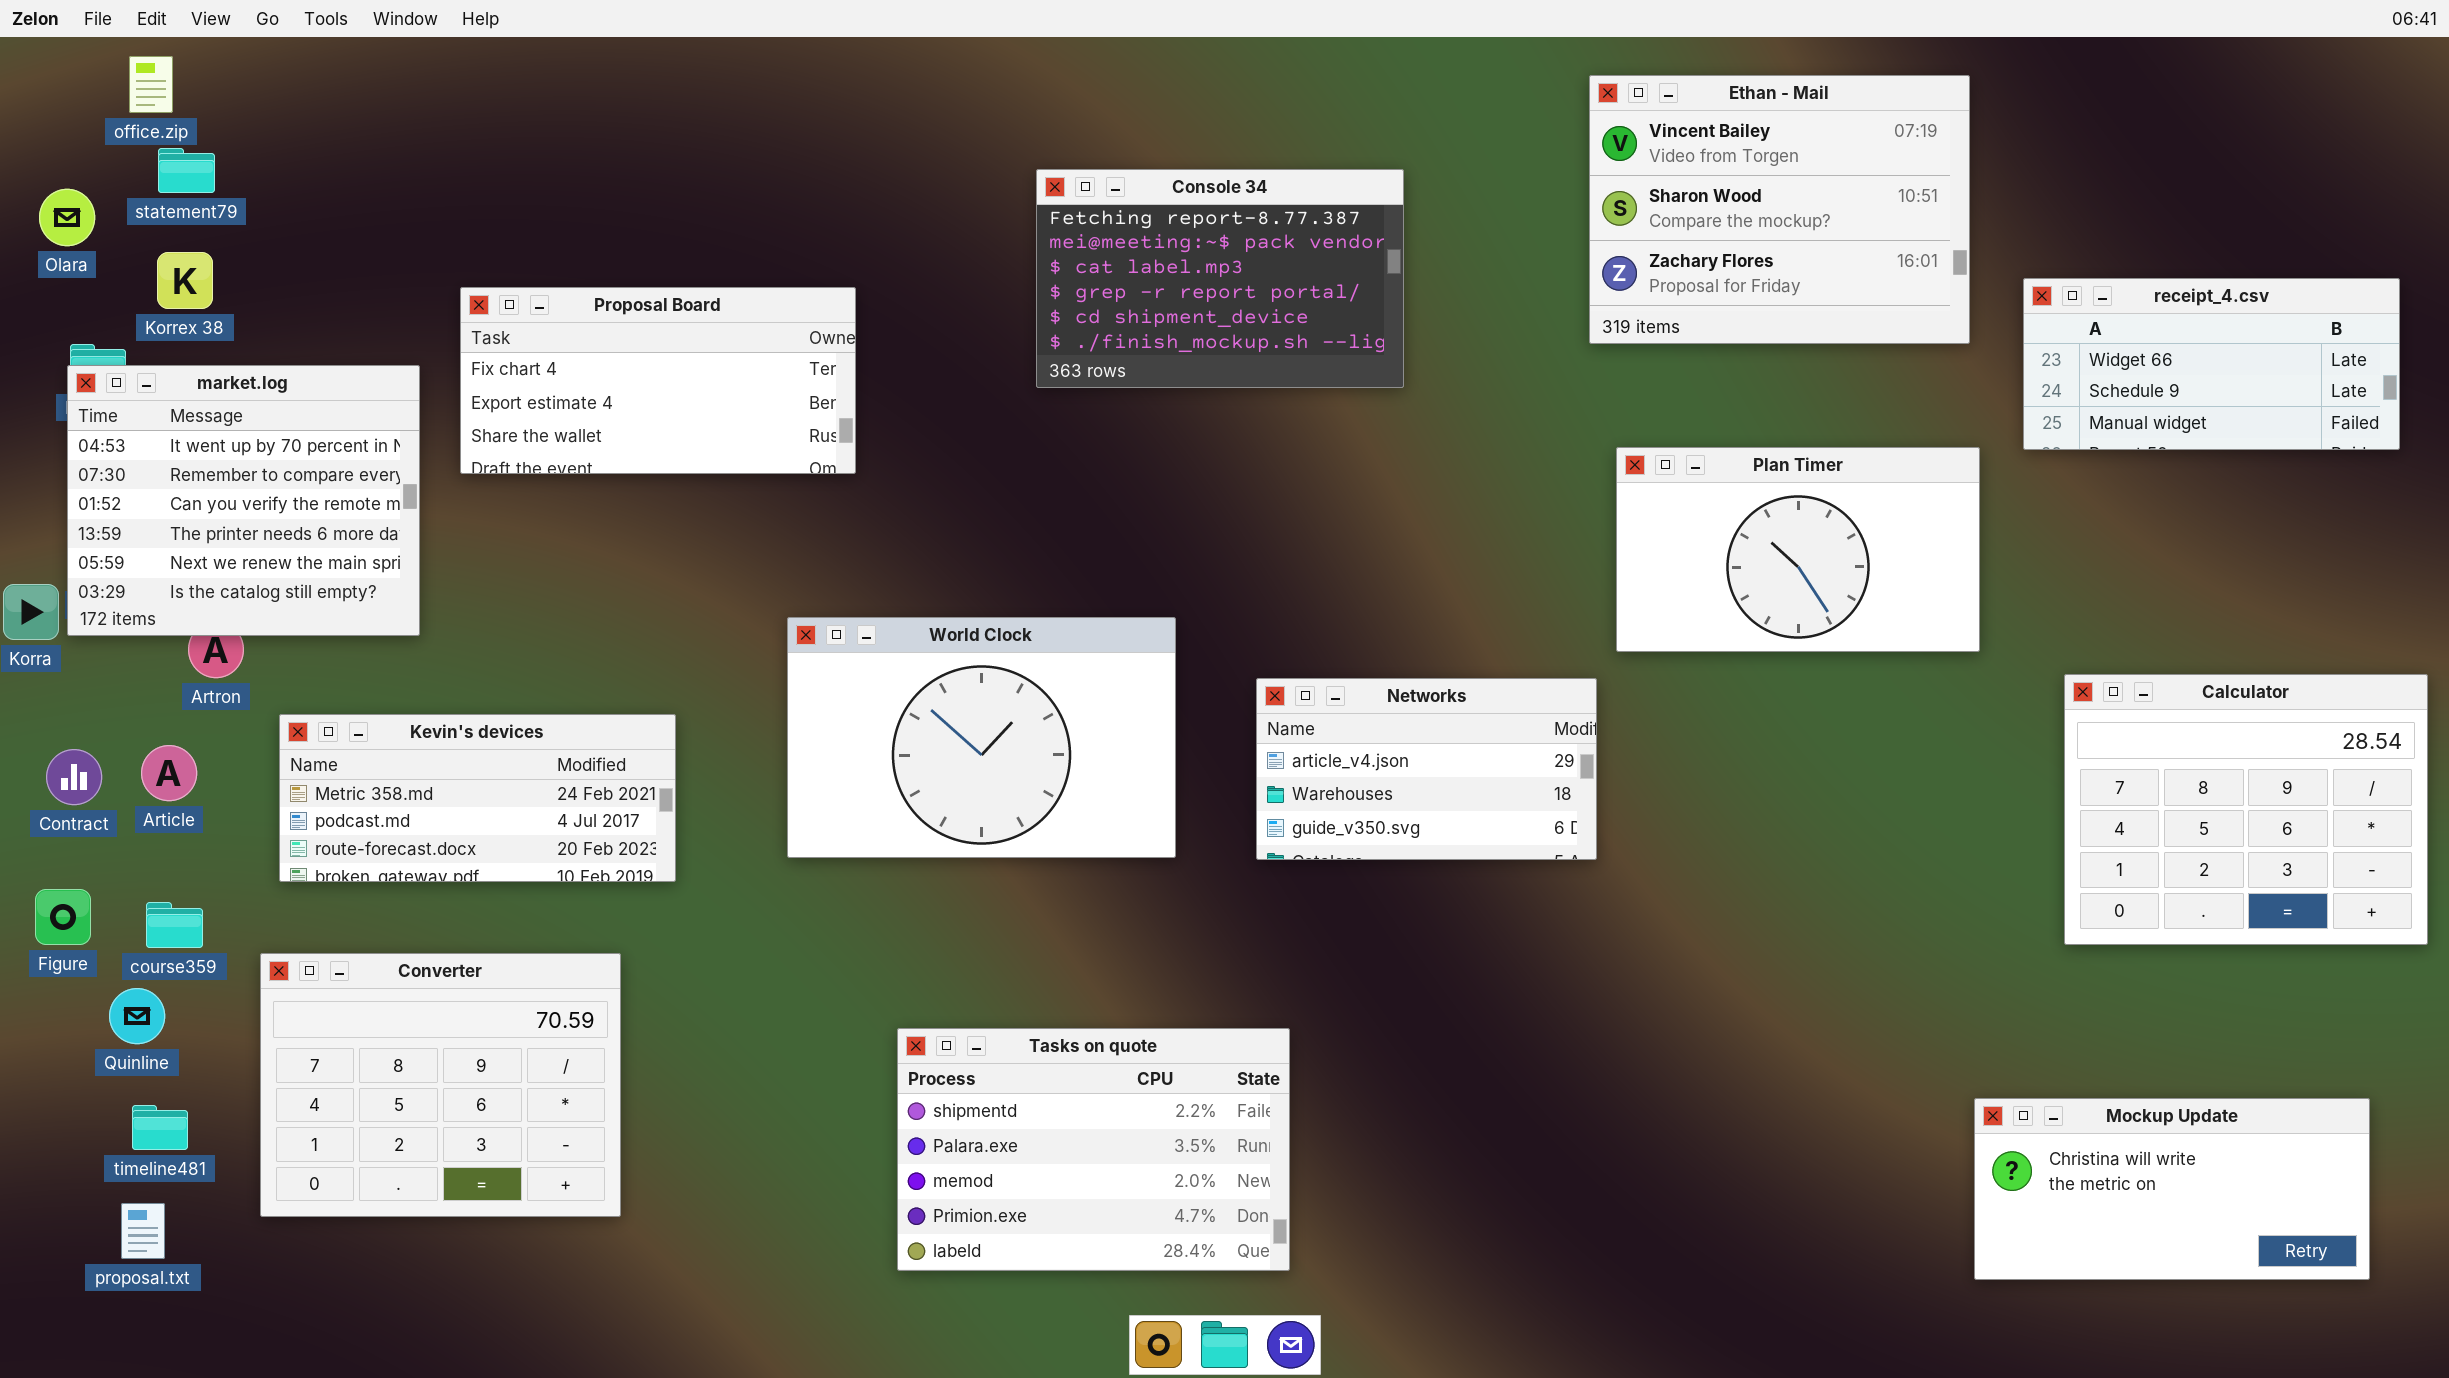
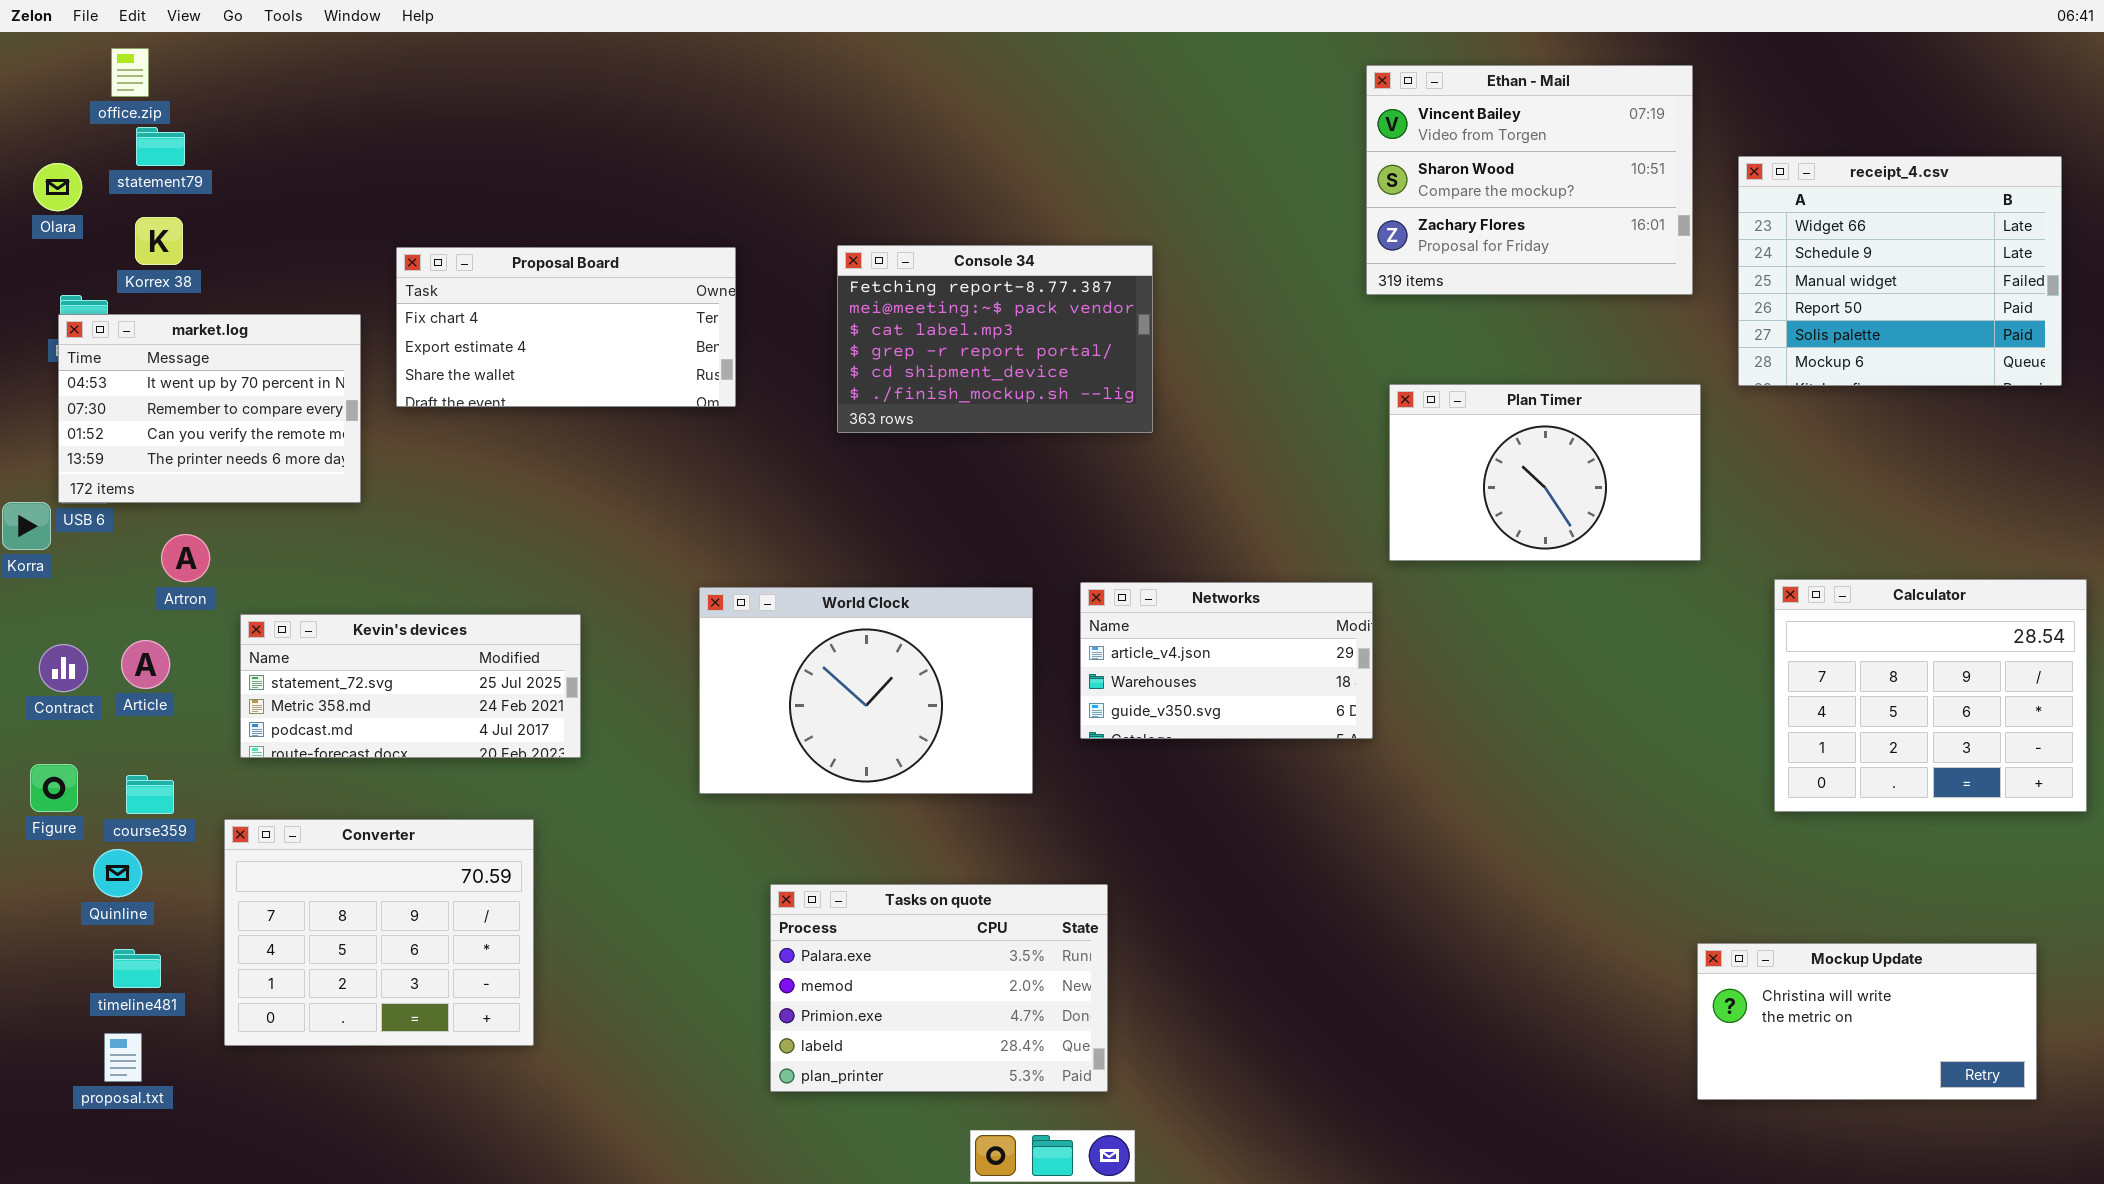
Console 34: [1036,169,1404,388] -> [837,245,1153,433], moved
receipt_4.csv: [2023,278,2400,450] -> [1738,156,2062,386], resized
market.log: [67,365,420,636] -> [58,314,361,503], resized
World Clock: [787,617,1176,858] -> [699,587,1033,794], moved
Kevin's devices: [279,714,676,882] -> [240,614,581,758], scrolled up 1 row
Tasks on quote: [897,1028,1290,1271] -> [770,884,1108,1092], scrolled down 1 row

